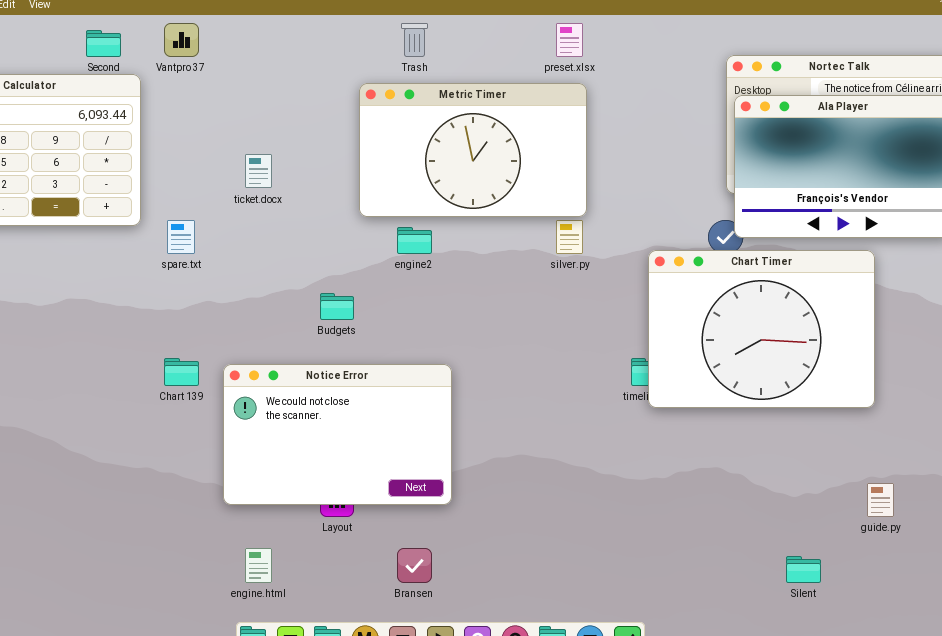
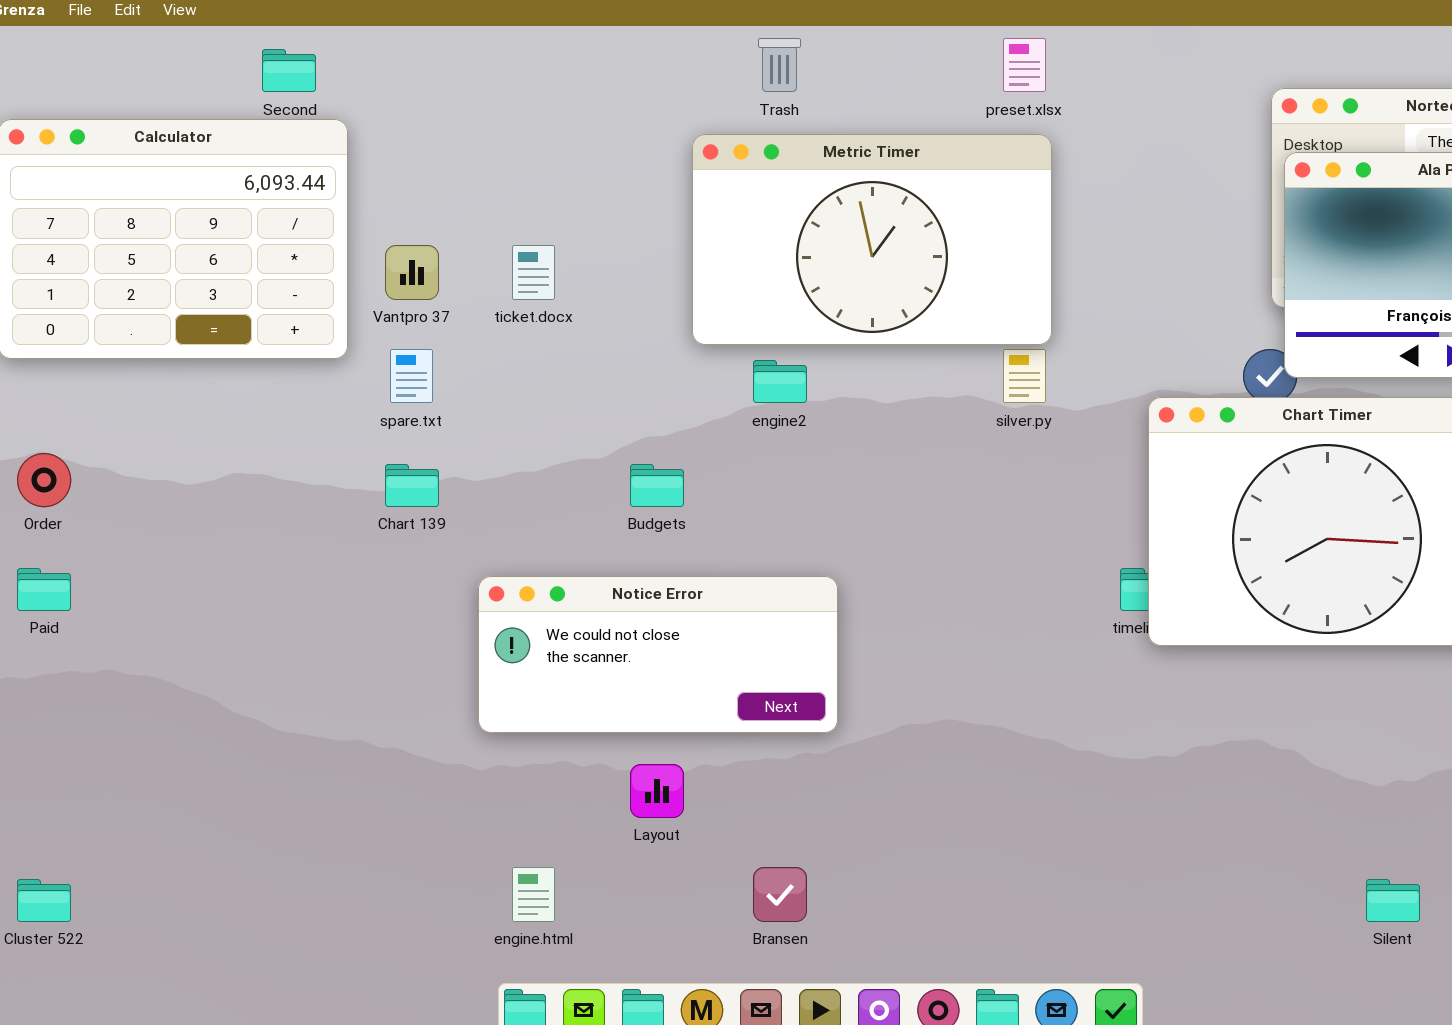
Vantpro 37: [164,23,199,57] -> [385,245,439,300], moved
Chart 139: [164,358,199,386] -> [385,464,439,507], moved
Notice Error: [223,364,452,505] -> [478,576,838,733], resized

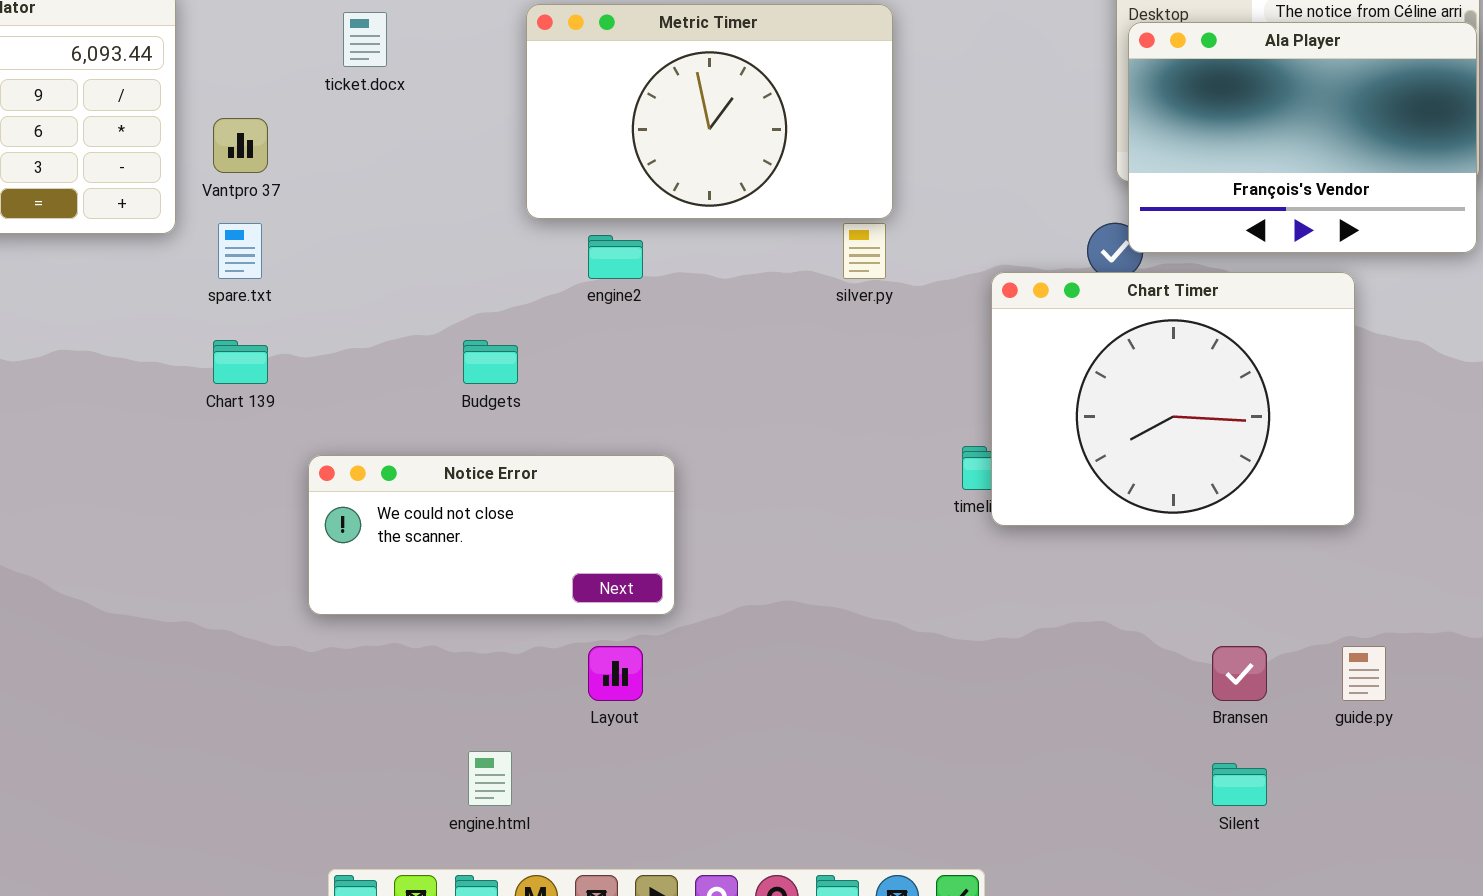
ticket.docx: [512,245,555,300] -> [343,12,387,67], moved
Layout: [630,764,684,818] -> [588,646,643,701], moved
engine.html: [512,867,555,922] -> [468,751,512,806], moved
Bransen: [753,867,807,922] -> [1212,646,1267,701], moved

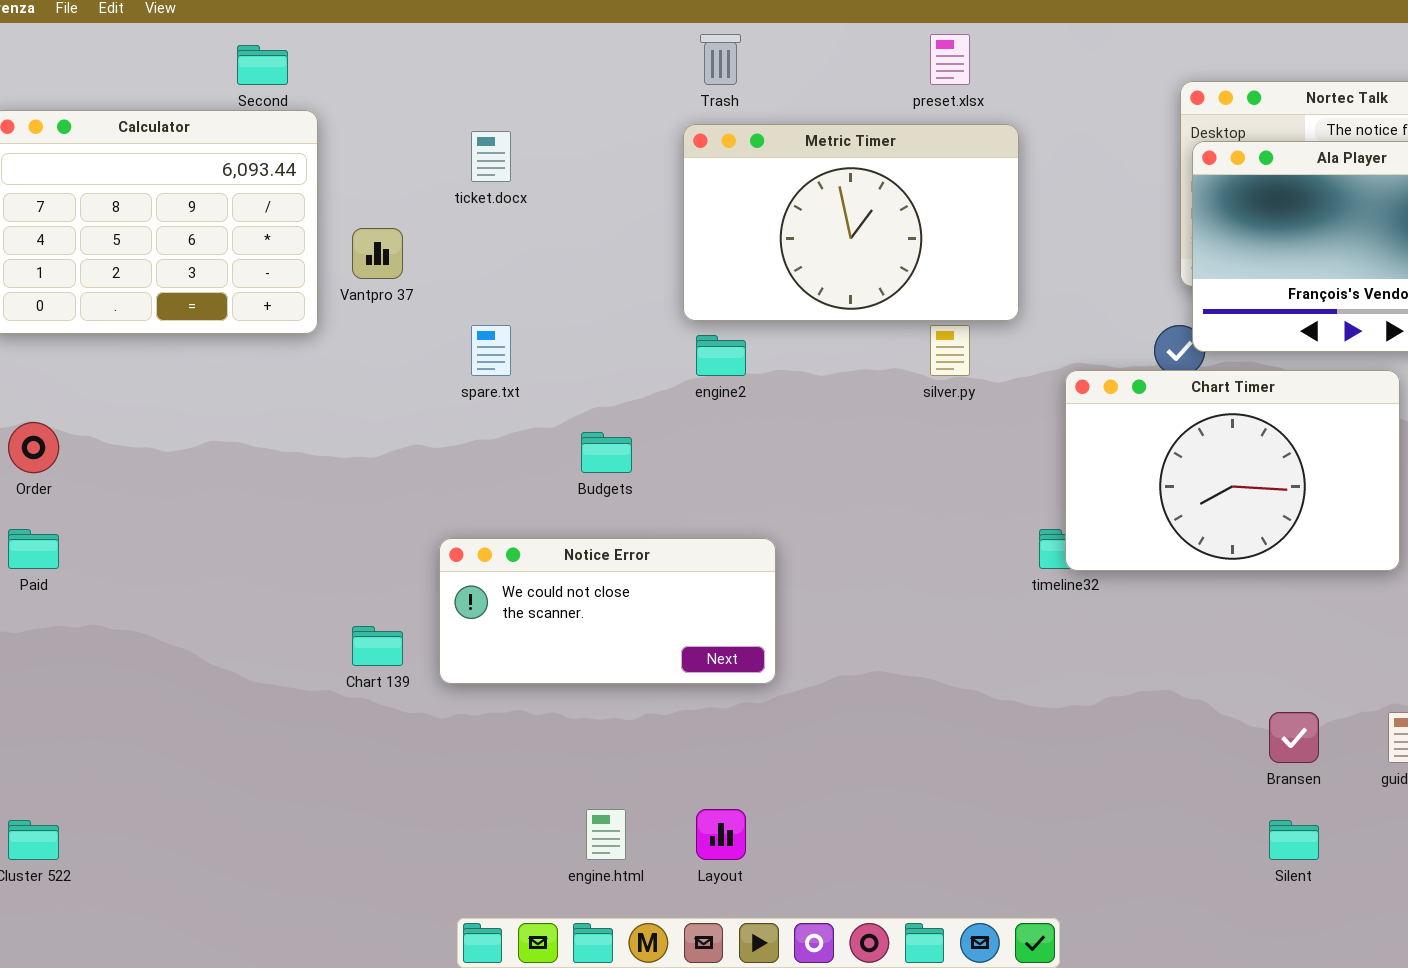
Metric Timer: [526,4,893,219] -> [683,124,1019,321], moved
spare.txt: [218,223,262,279] -> [471,325,511,376], moved
Chart Timer: [991,272,1355,526] -> [1065,370,1400,571], resized
Chart 139: [213,340,268,384] -> [352,626,403,666], moved
Layout: [588,646,643,701] -> [696,809,746,860], moved

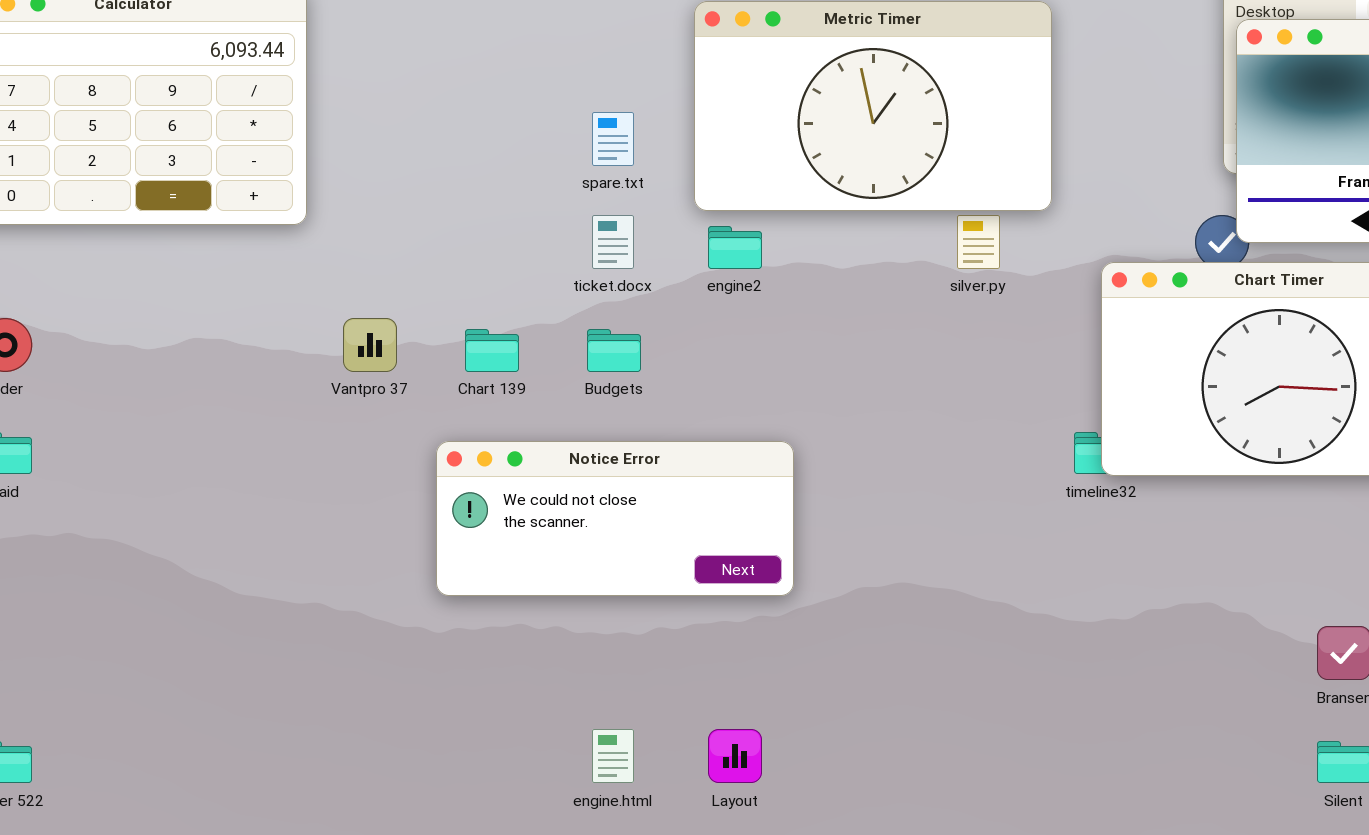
ticket.docx: [471,131,511,182] -> [592,215,634,269], moved
Vantpro 37: [352,228,403,279] -> [343,318,397,372], moved
spare.txt: [471,325,511,376] -> [592,112,634,166], moved
Chart 139: [352,626,403,666] -> [465,329,519,372], moved

